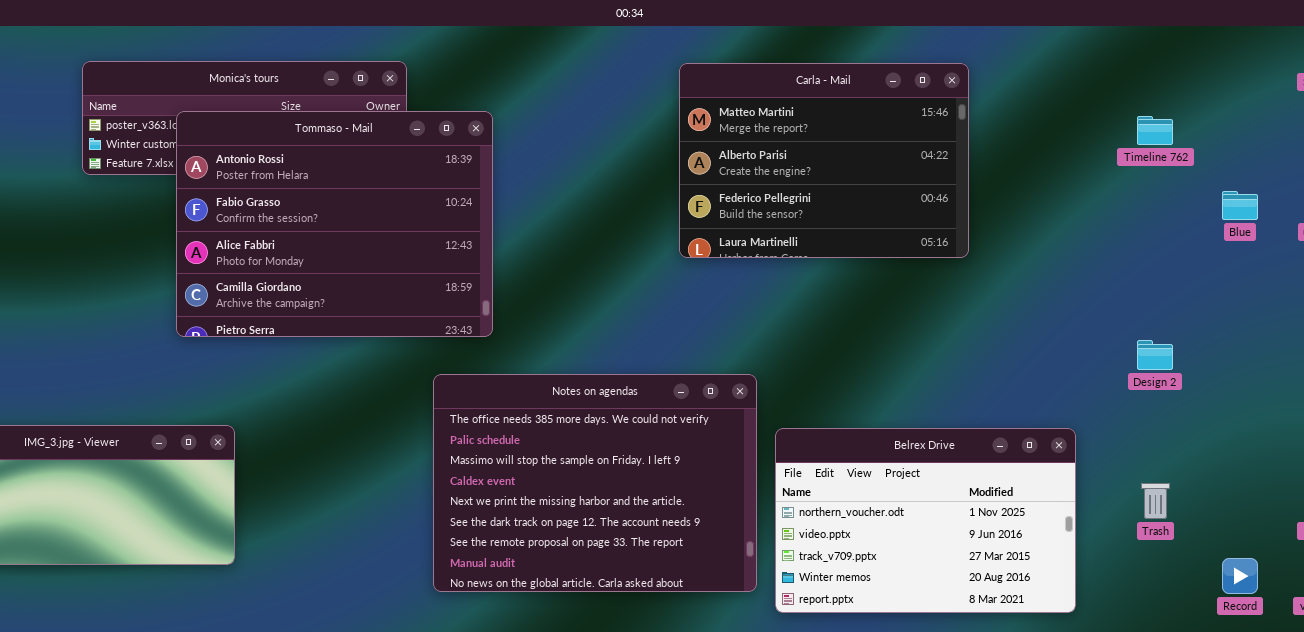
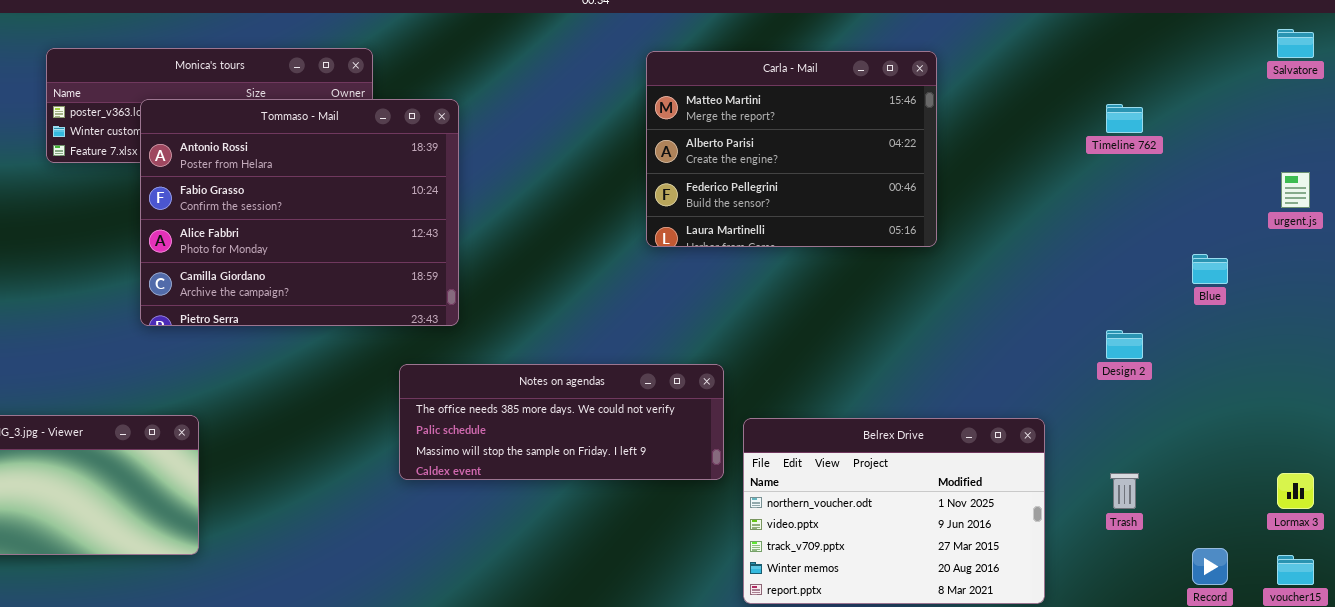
Blue: [1222,191,1258,220] -> [1192,254,1228,284], moved
Notes on agendas: [433,374,757,592] -> [399,364,724,480], resized

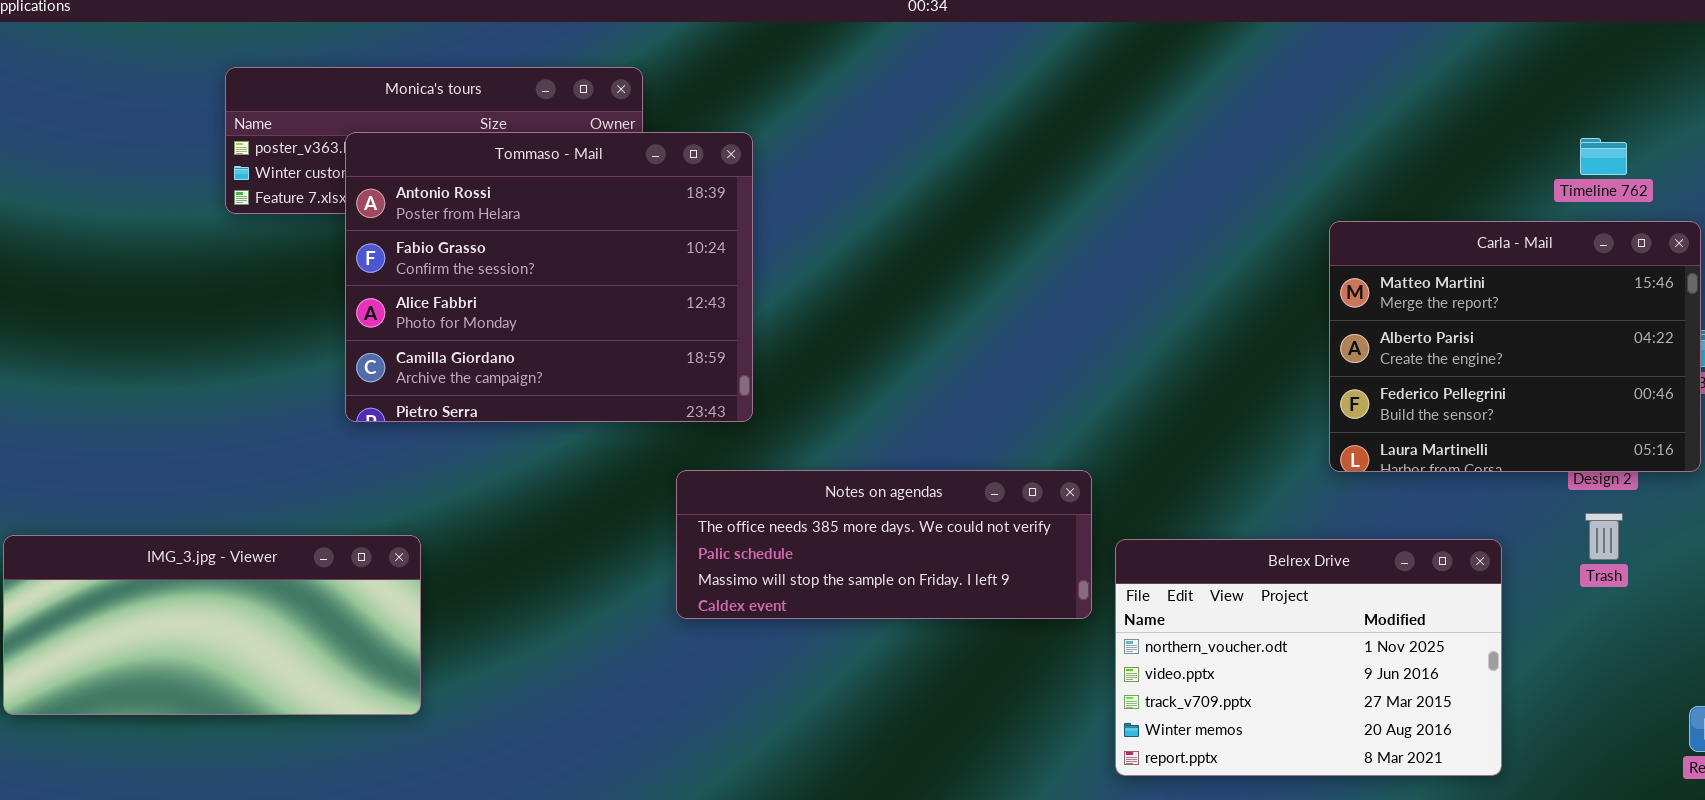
Carla - Mail: [646,51,937,247] -> [1329,221,1701,472], moved
Trash: [1110,473,1139,509] -> [1585,513,1623,560], moved

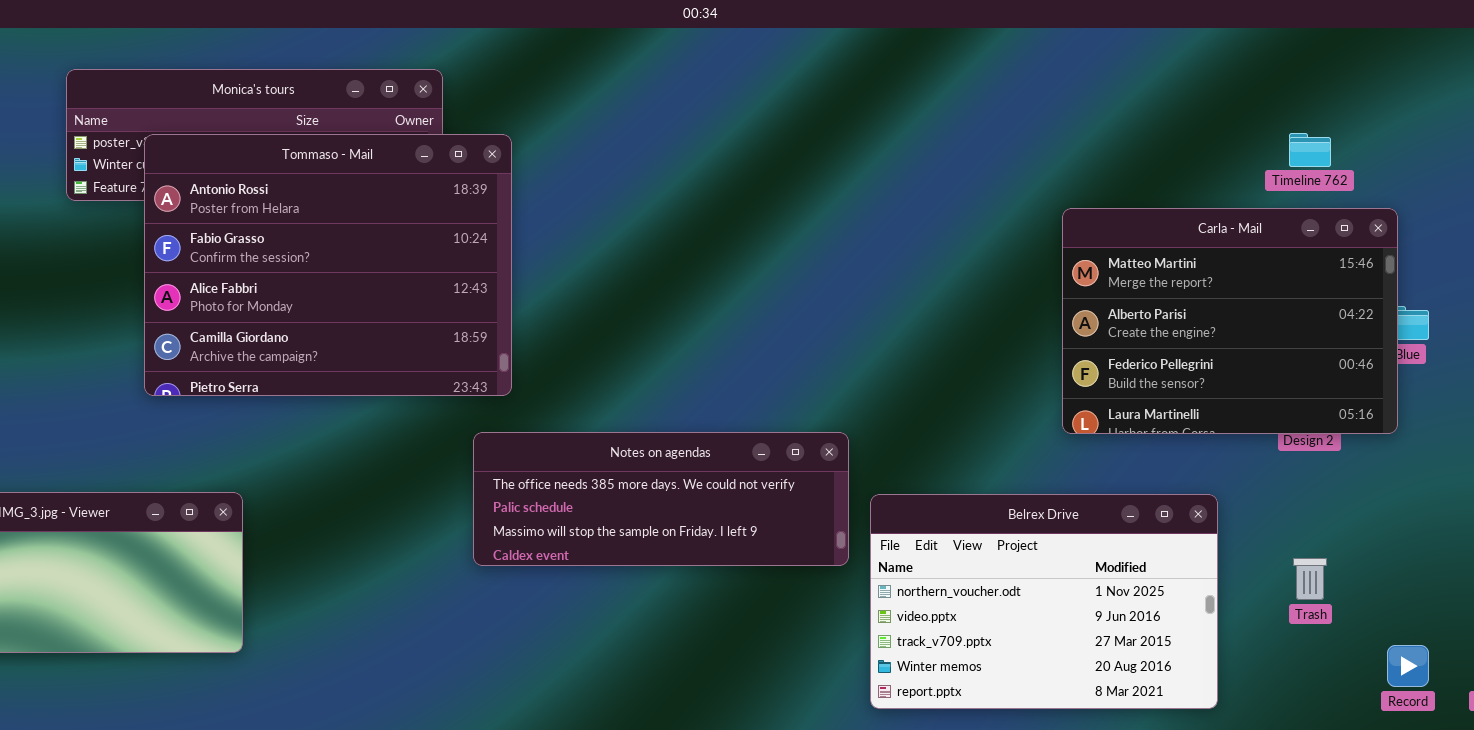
Tommaso - Mail: [345,132,753,422] -> [144,134,512,396], moved
Trash: [1585,513,1623,560] -> [1293,558,1327,600], moved

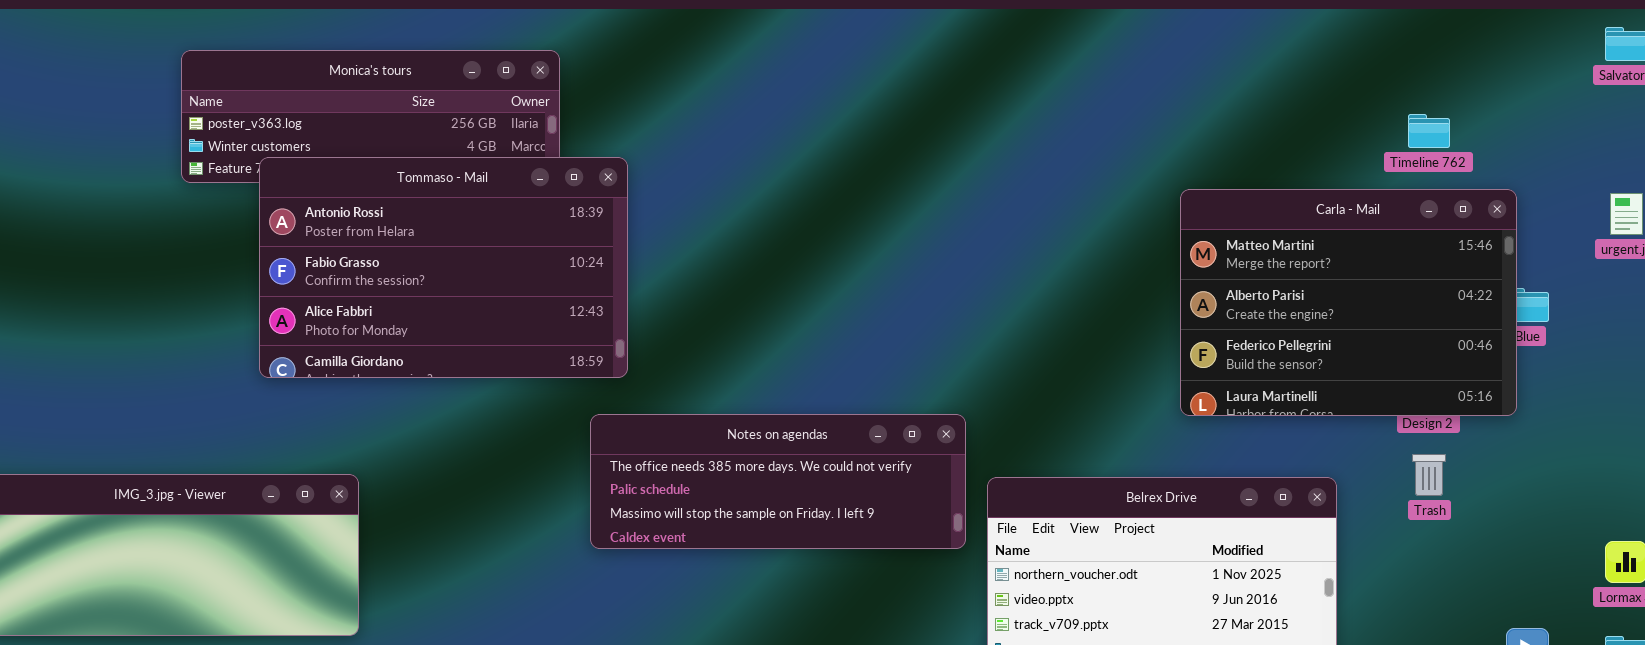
Tommaso - Mail: [144,134,512,396] -> [259,157,628,378], resized
Trash: [1293,558,1327,600] -> [1412,454,1446,496], moved

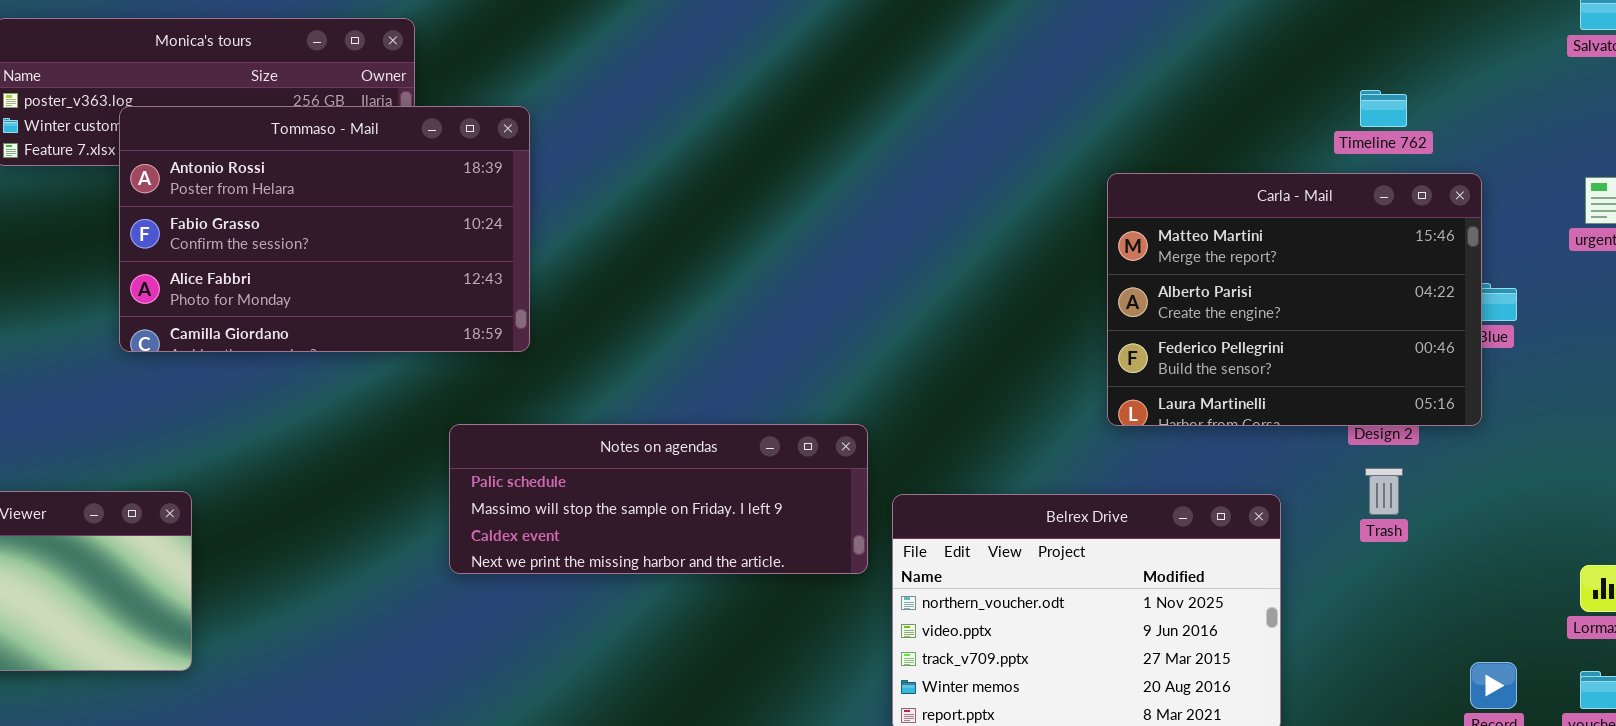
Tommaso - Mail: [259,157,628,378] -> [119,106,530,352], moved
Notes on agendas: [590,414,966,549] -> [449,424,868,574], scrolled down 1 row

